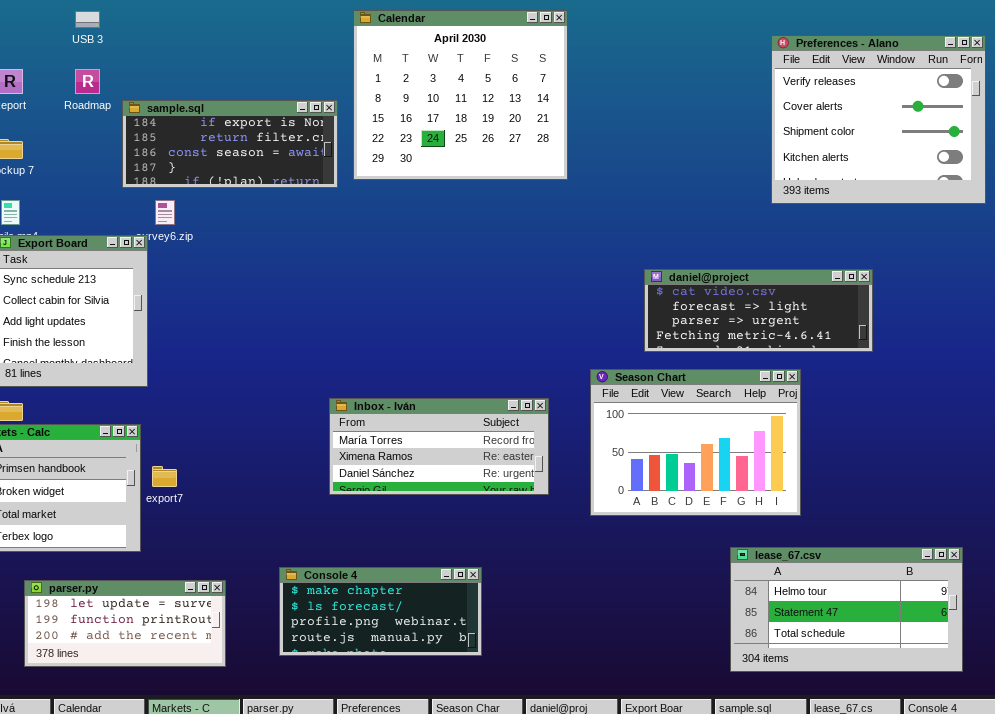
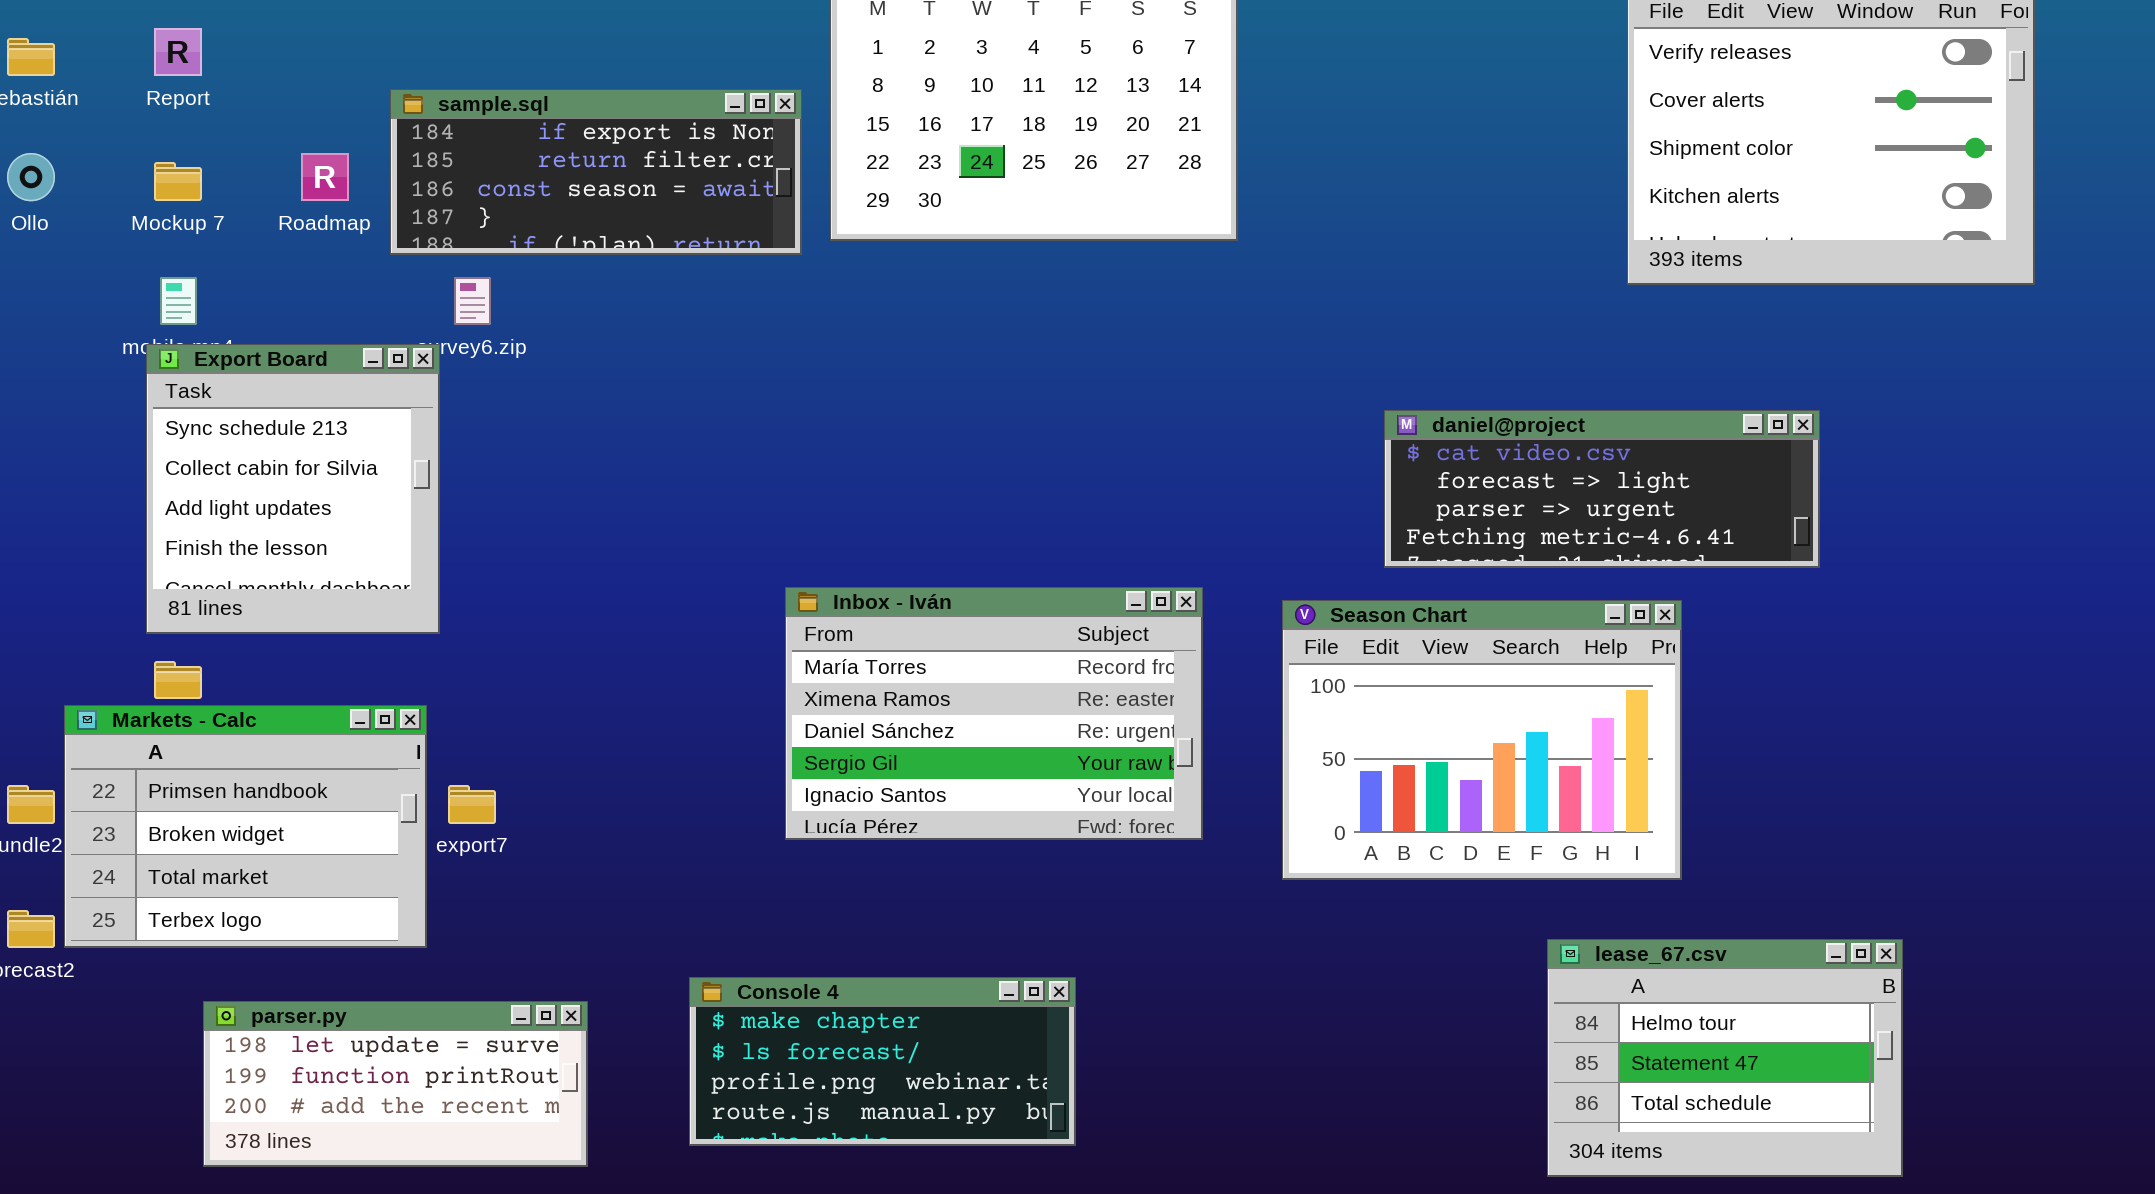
Roadmap: [75,69,100,94] -> [301,153,349,201], moved
Inbox - Iván: [329,398,549,495] -> [785,587,1203,840], resized
lease_67.csv: [730,547,963,672] -> [1547,939,1903,1177], resized

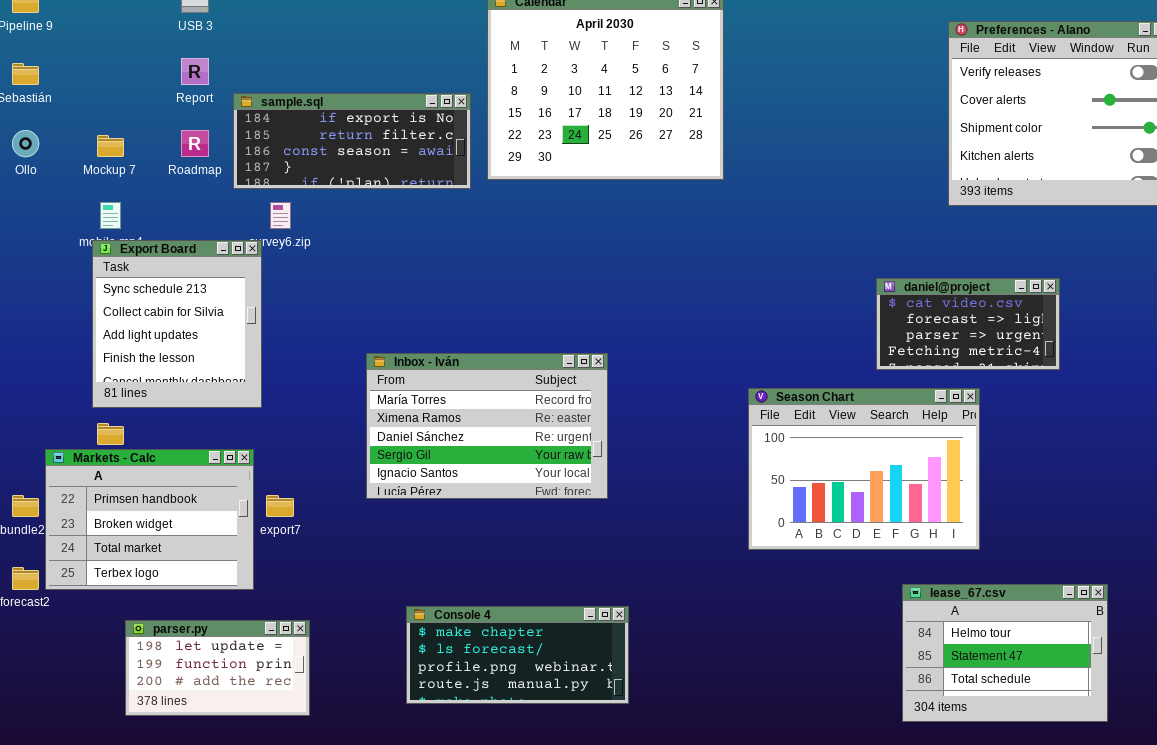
Report: [154,28,202,76] -> [181,58,209,85], moved
daniel@project: [1384,410,1820,568] -> [876,278,1060,370], resized
Inbox - Iván: [785,587,1203,840] -> [366,353,608,499], moved
parser.py: [203,1001,588,1167] -> [125,620,310,716], resized

